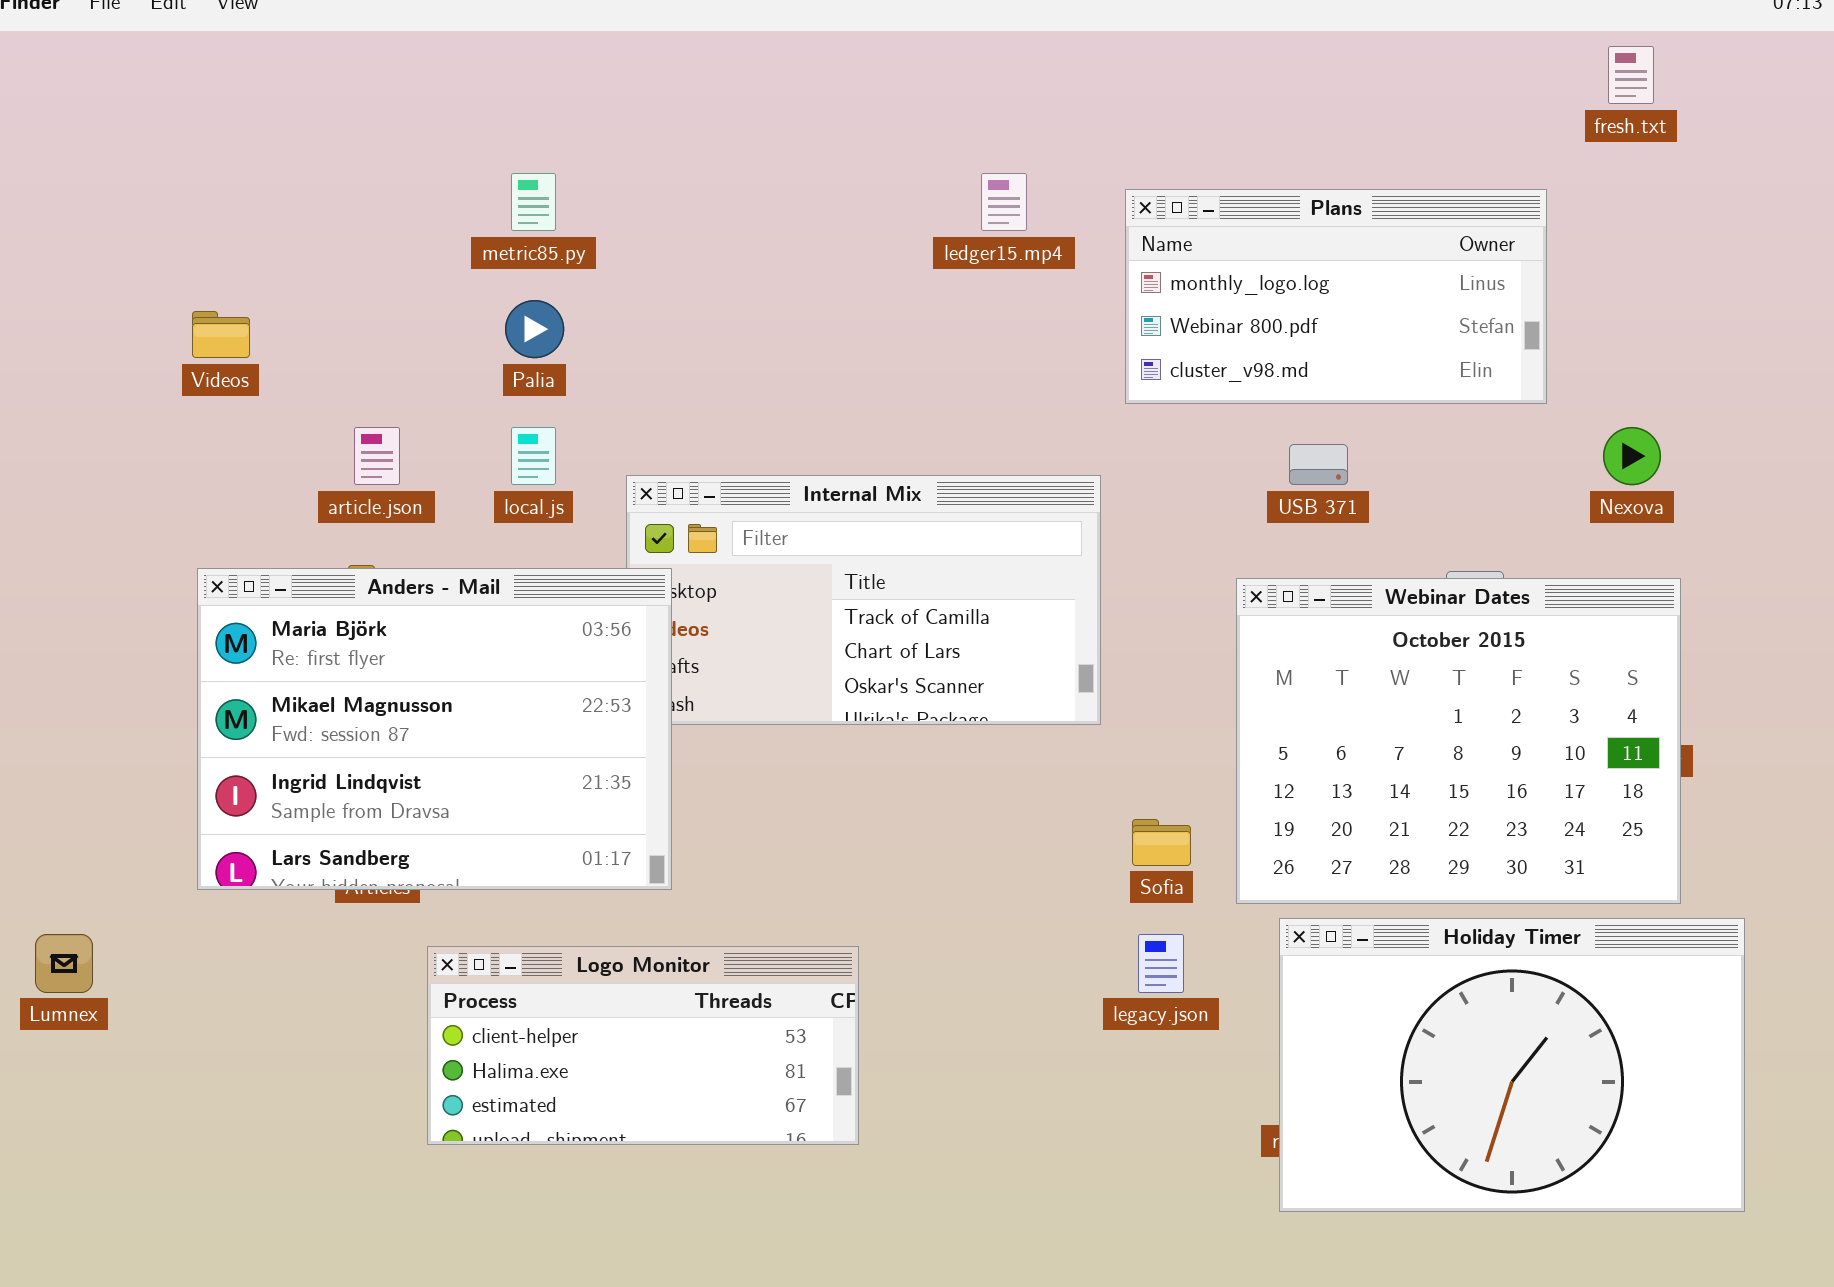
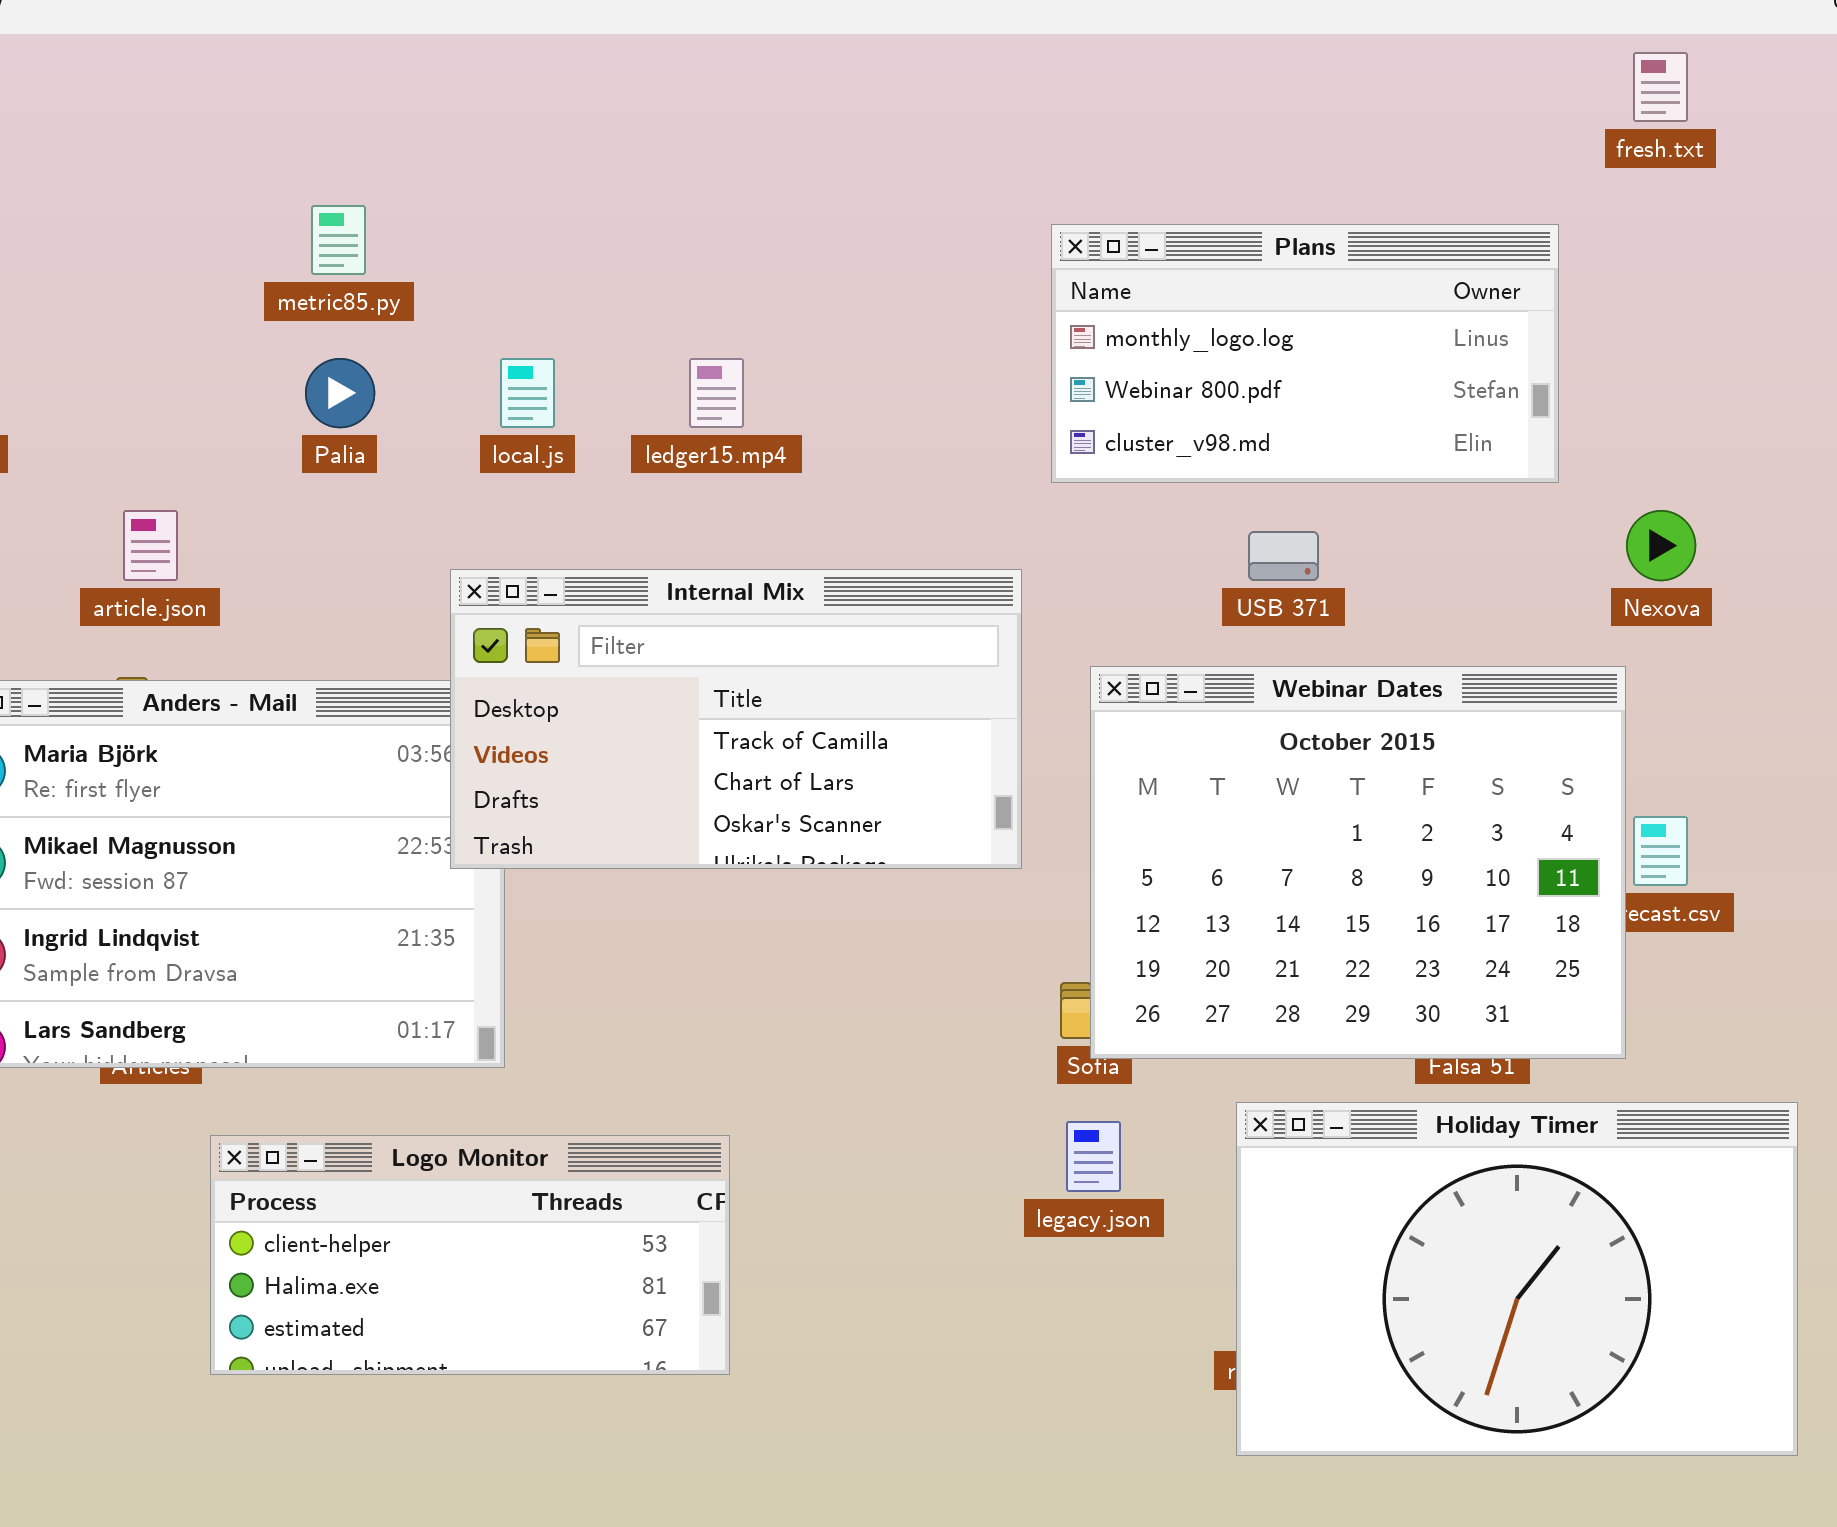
ledger15.mp4: [981,173,1027,231] -> [689,358,744,428], moved
local.js: [511,427,556,485] -> [500,358,555,428], moved
Internal Mix: [626,475,1101,725] -> [450,569,1022,869], raised
Webinar Dates: [1236,578,1681,904] -> [1090,666,1626,1059], moved

